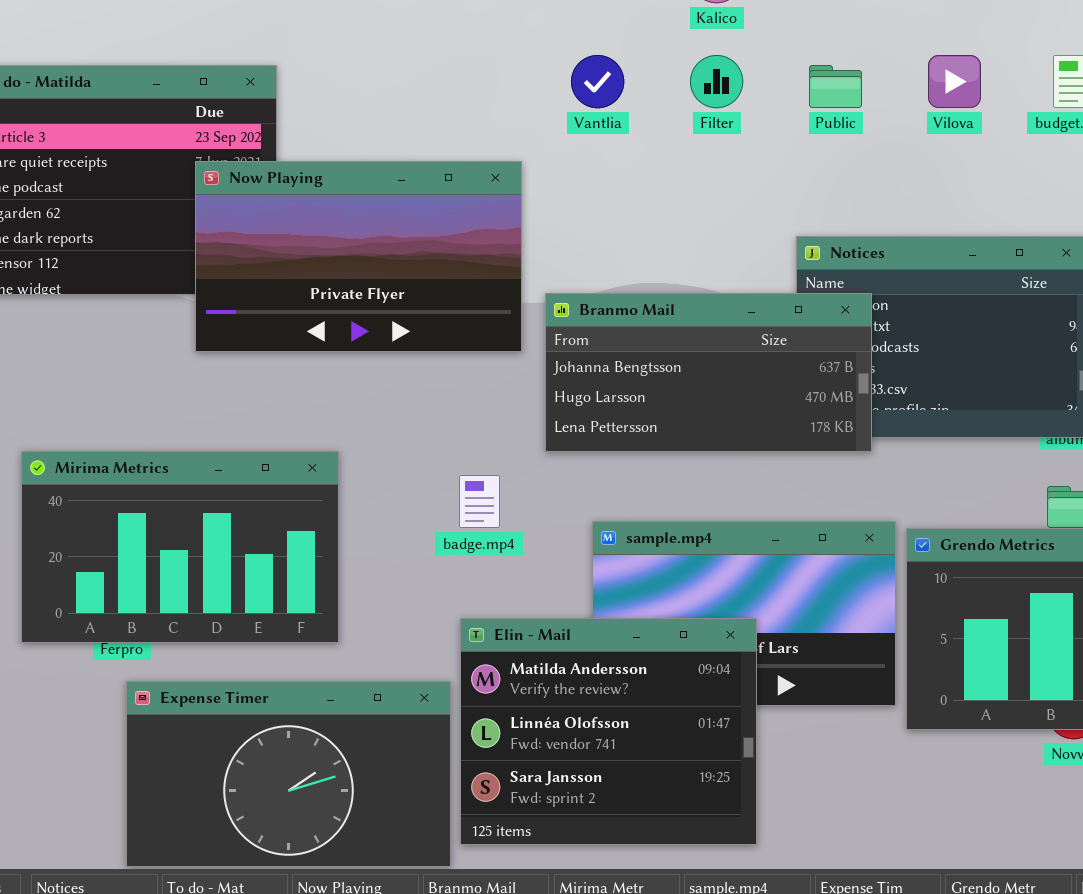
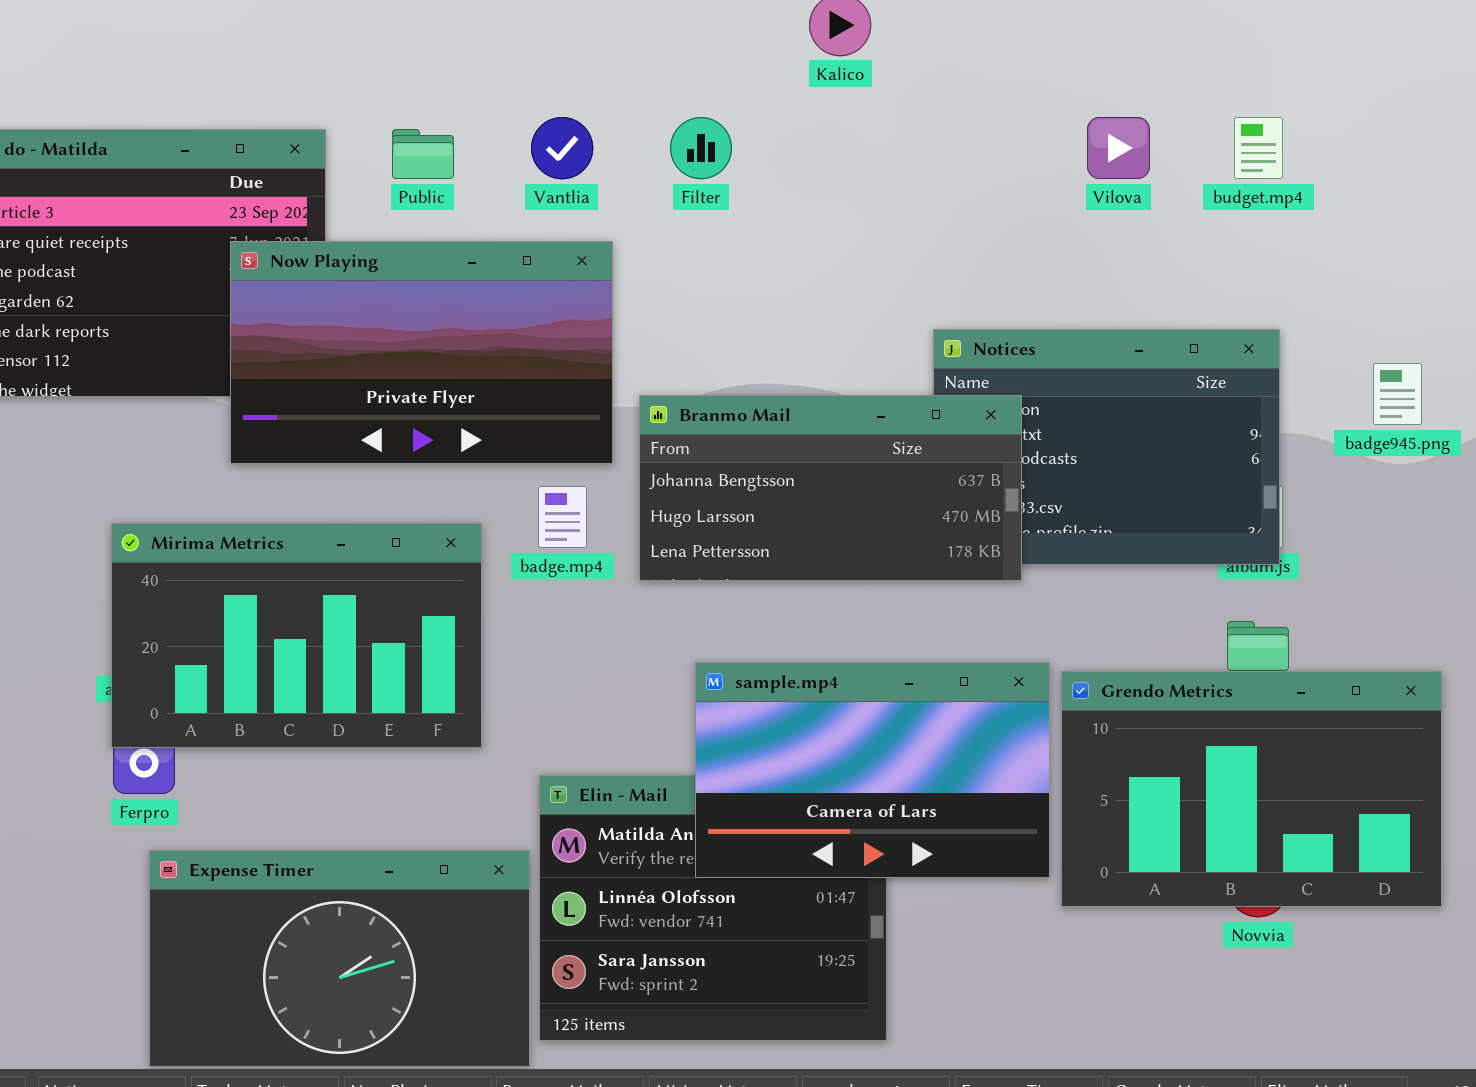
Vantlia: [571,55,624,108] -> [531,117,593,179], moved
Filter: [690,55,743,108] -> [670,117,732,179], moved
Public: [809,65,862,108] -> [392,129,454,179], moved
Mirima Metrics: [21,451,339,643] -> [111,523,482,748], moved
badge.mp4: [459,475,500,528] -> [538,486,587,548], moved
sample.mp4: [592,521,896,706] -> [695,662,1050,878], raised

